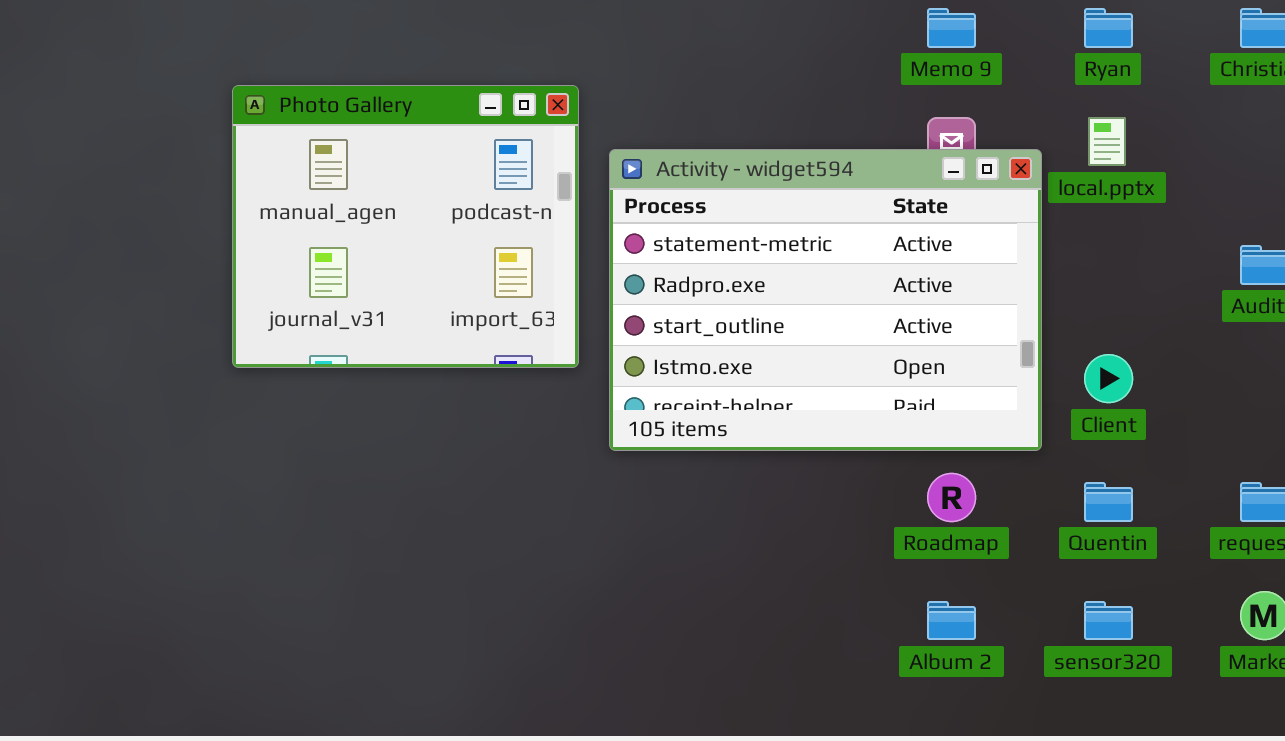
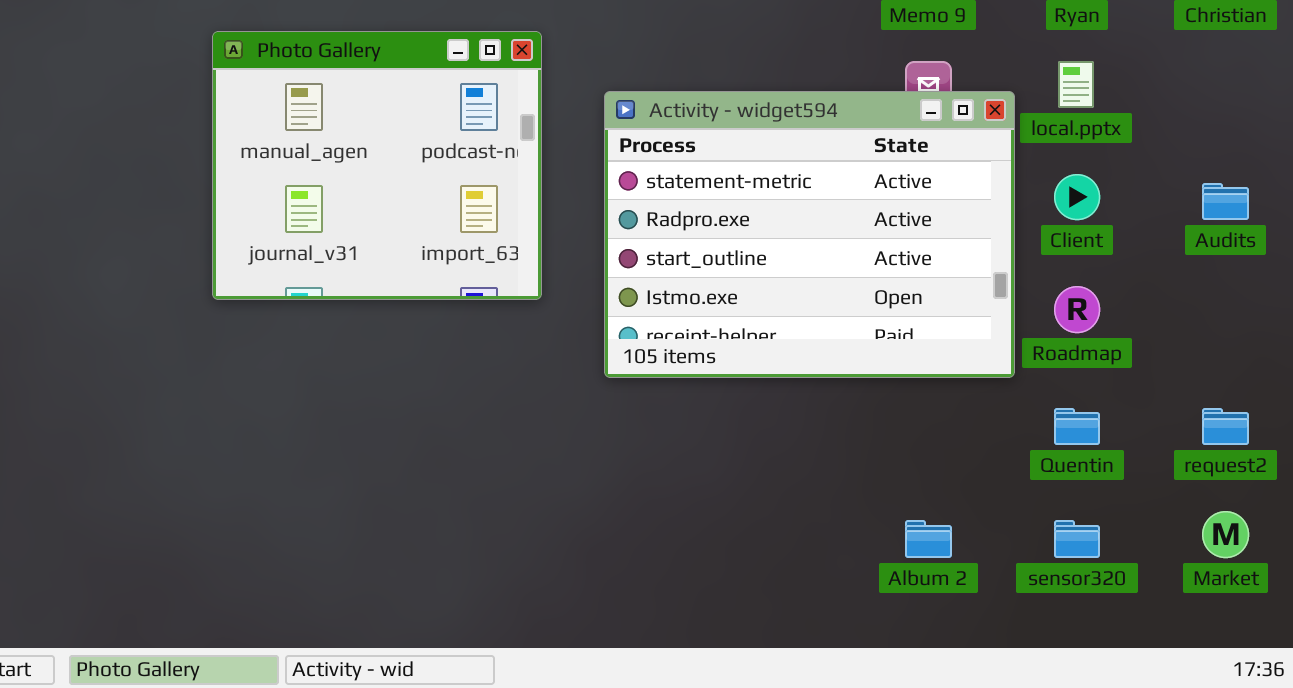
Photo Gallery: [232,85,579,368] -> [212,31,542,300], moved
Client: [1084,354,1133,403] -> [1054,174,1100,220], moved
Roadmap: [927,473,976,522] -> [1054,286,1100,333], moved

